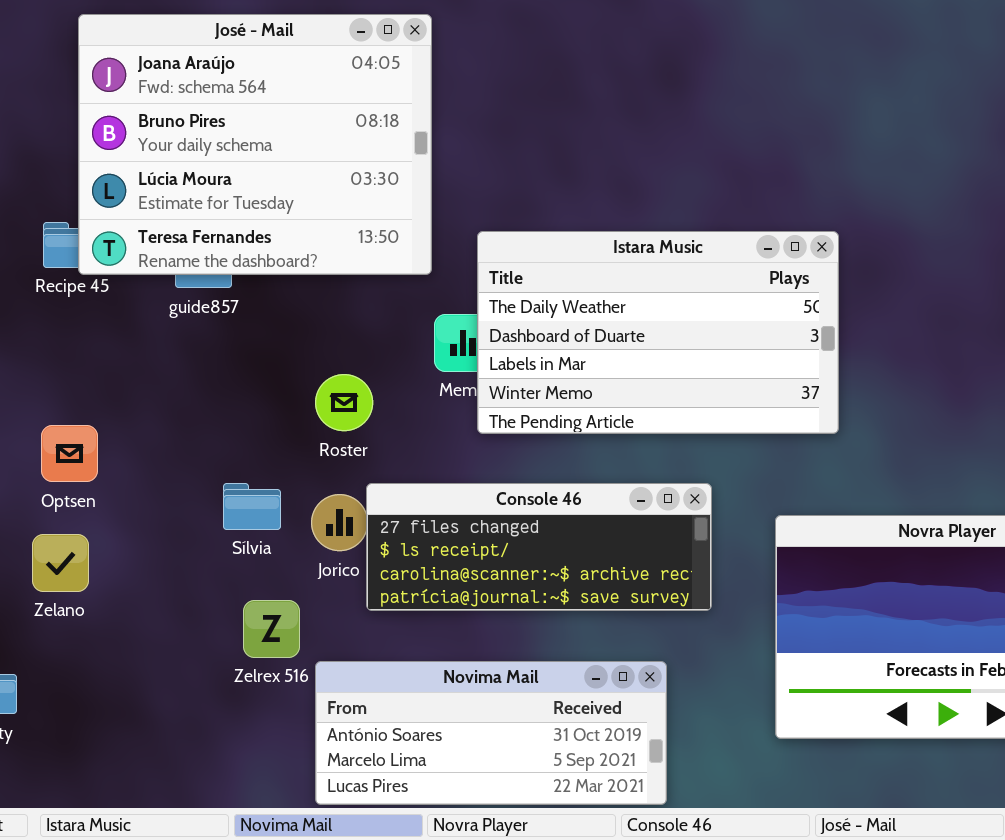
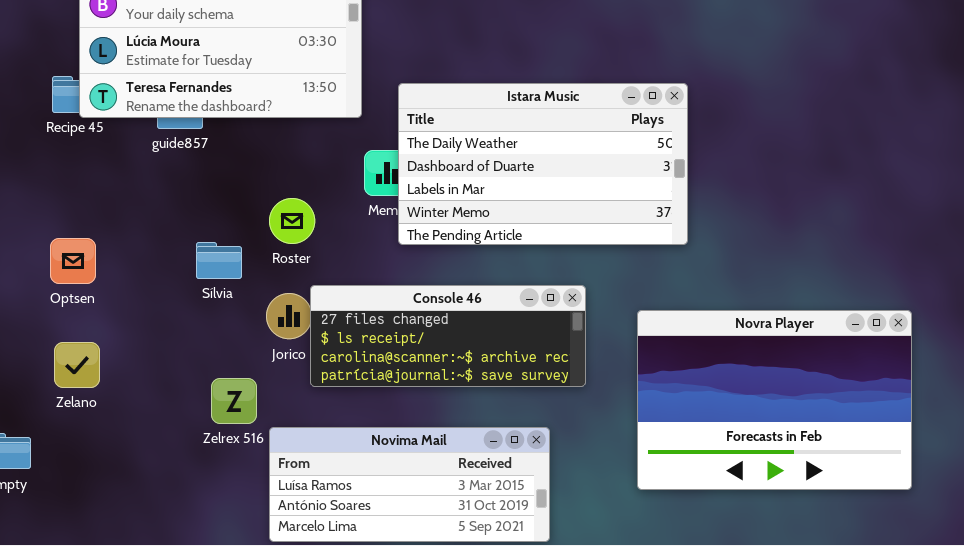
Sílvia: [223,483,281,530] -> [196,242,242,279], moved
Zelano: [32,534,89,592] -> [54,342,100,388], moved
Novima Mail: [315,661,667,805] -> [269,427,550,542], scrolled up 1 row

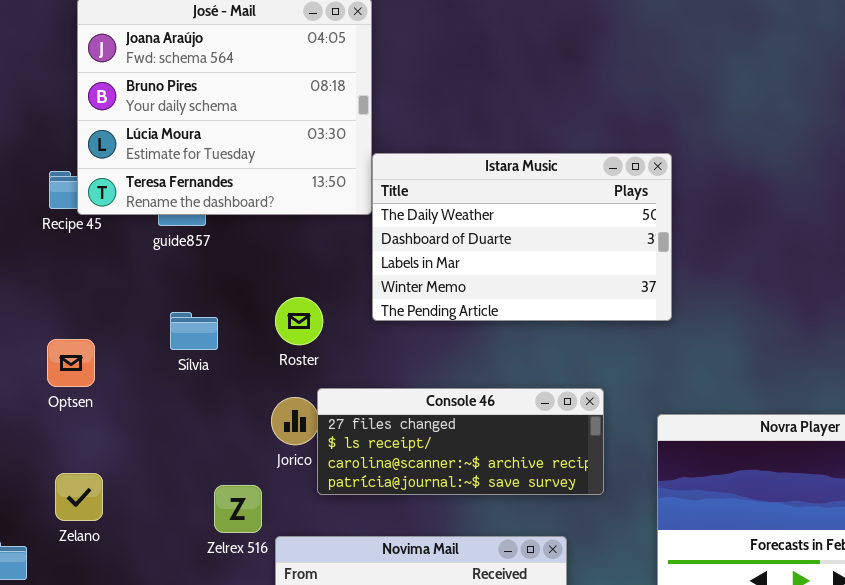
Istara Music: [398,83,688,245] -> [372,153,672,321], moved
Sílvia: [196,242,242,279] -> [170,312,218,350], moved
Zelano: [54,342,100,388] -> [55,473,103,521], moved

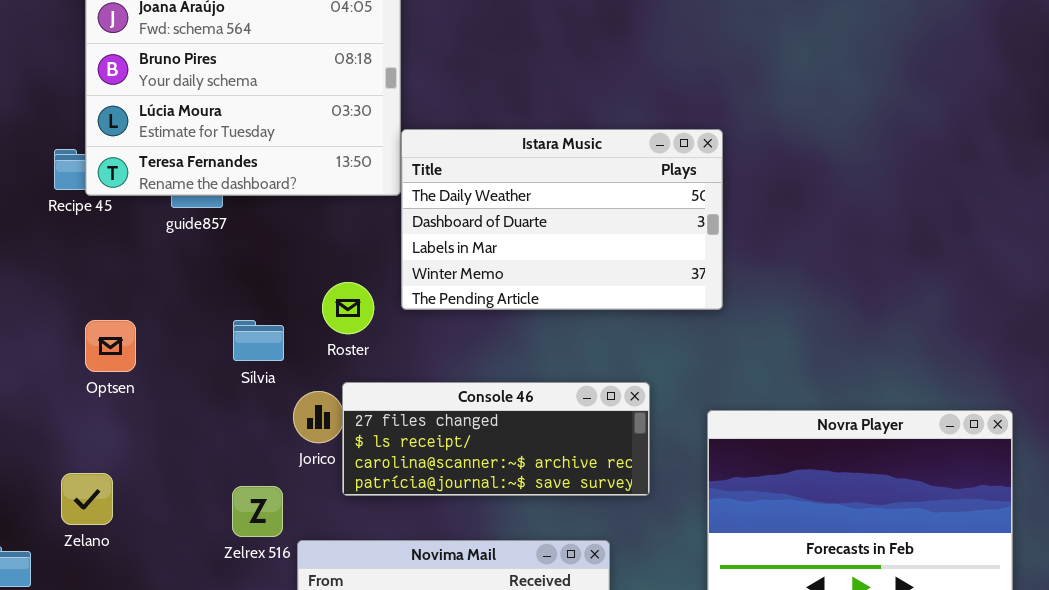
Roster: [275,297,323,345] -> [322,282,374,334], moved
Sílvia: [170,312,218,350] -> [233,320,284,361], moved
Optsen: [47,339,95,387] -> [85,320,136,372], moved

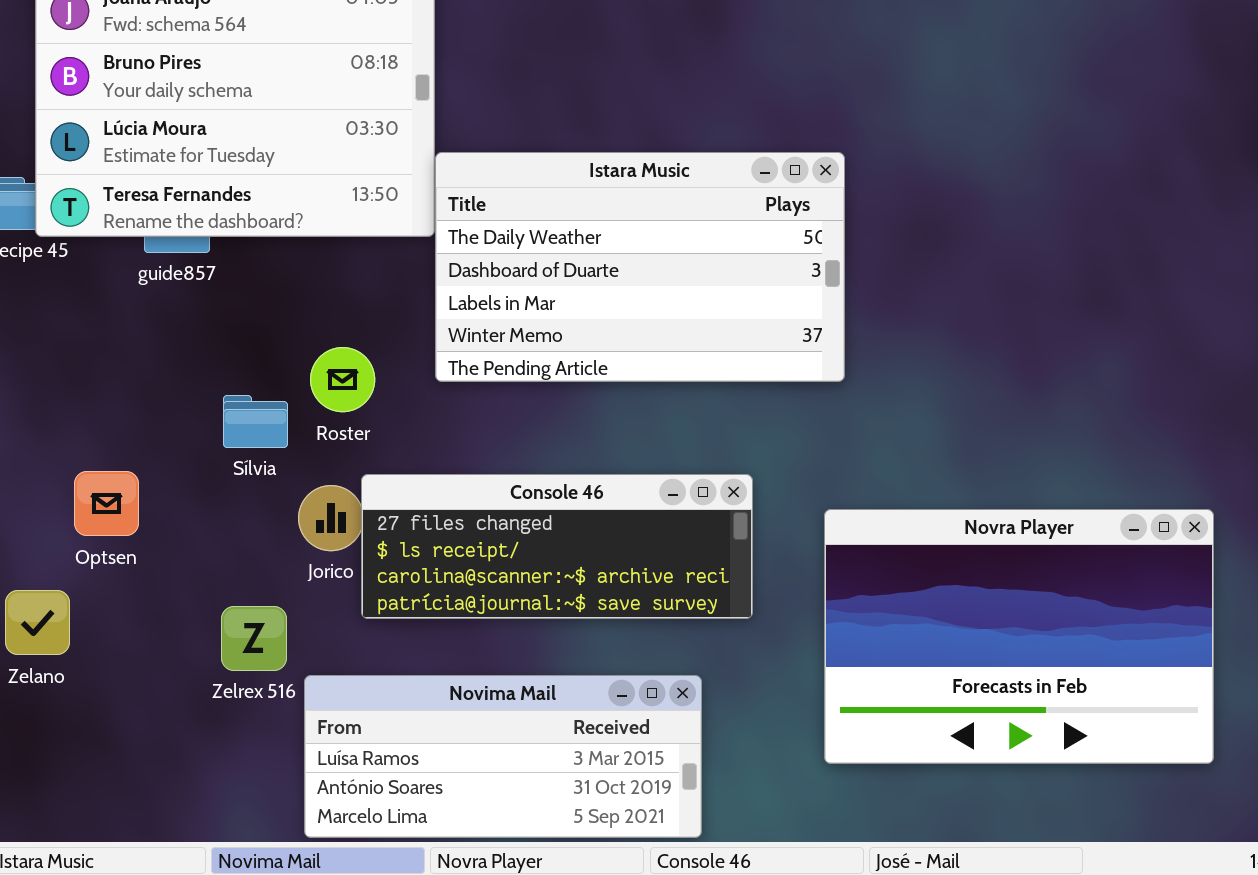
Roster: [322,282,374,334] -> [310,347,375,412], moved
Optsen: [85,320,136,372] -> [74,471,139,536], moved

